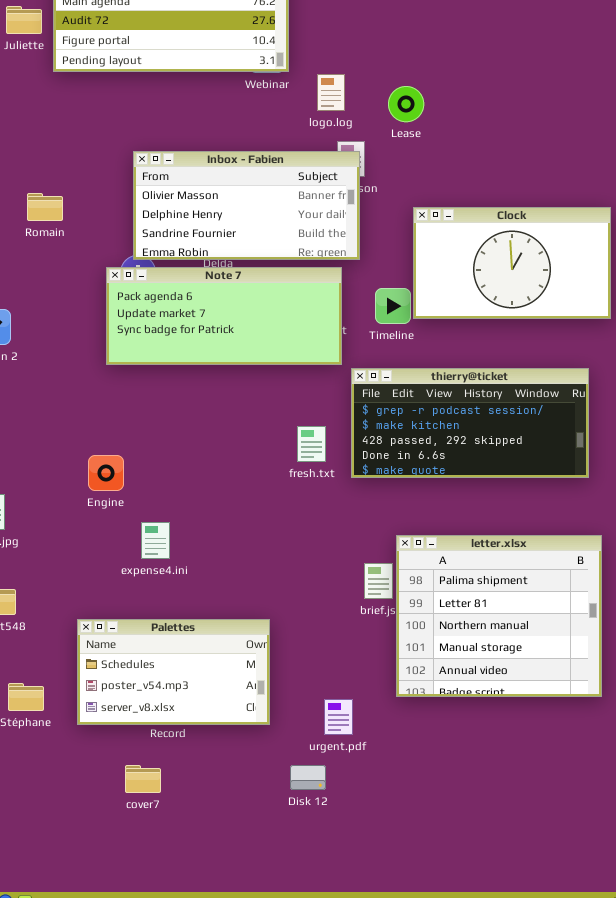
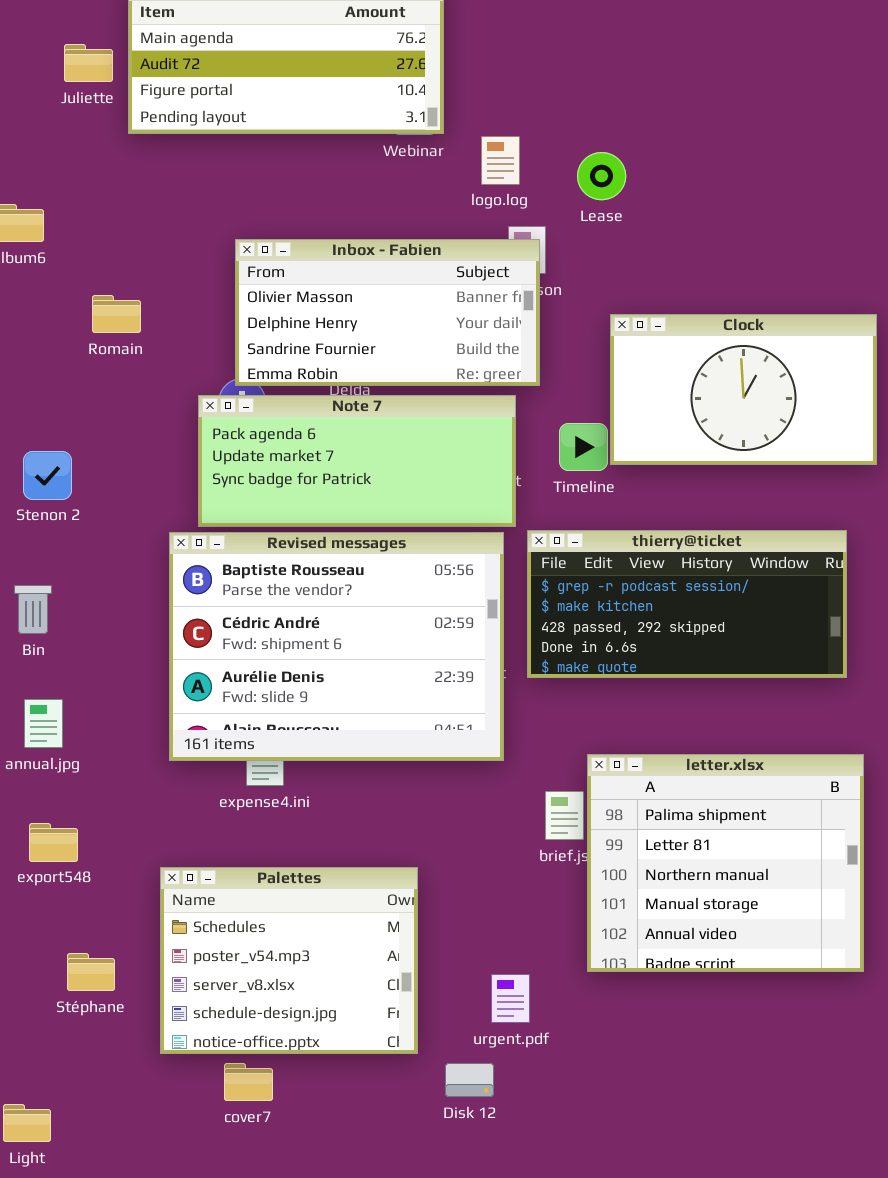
Revised messages: none -> [169,532,504,761], opened
Palettes: [77,619,270,725] -> [160,867,418,1054], resized

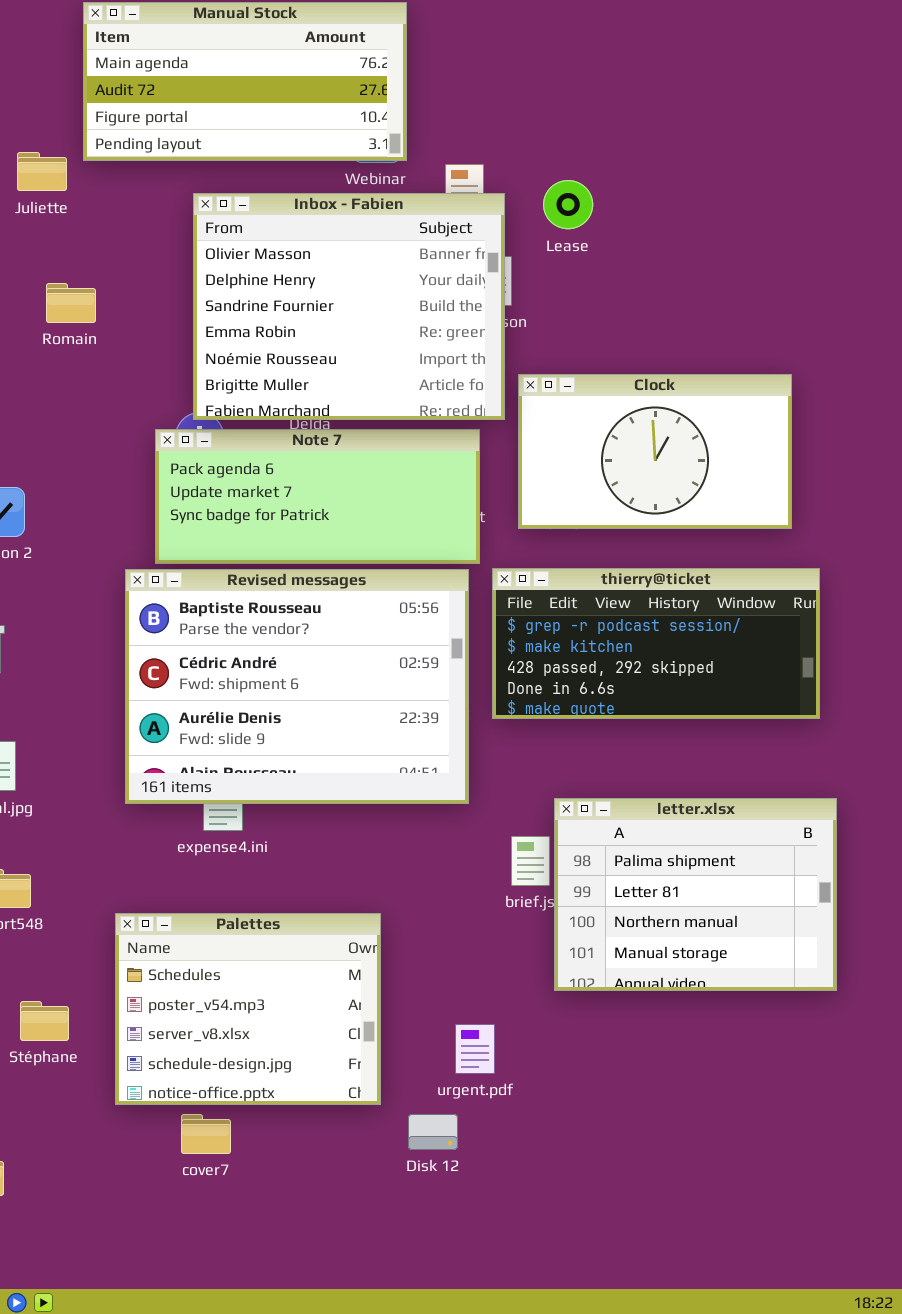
Juliette: [64,44,113,82] -> [17,152,67,191], moved
Inbox - Fabien: [235,239,540,386] -> [193,193,505,420], resized
Romain: [92,295,141,333] -> [46,283,96,323], moved
Clock: [610,314,877,465] -> [518,374,792,529], moved
letter.xlsx: [587,754,864,972] -> [554,798,837,991], resized

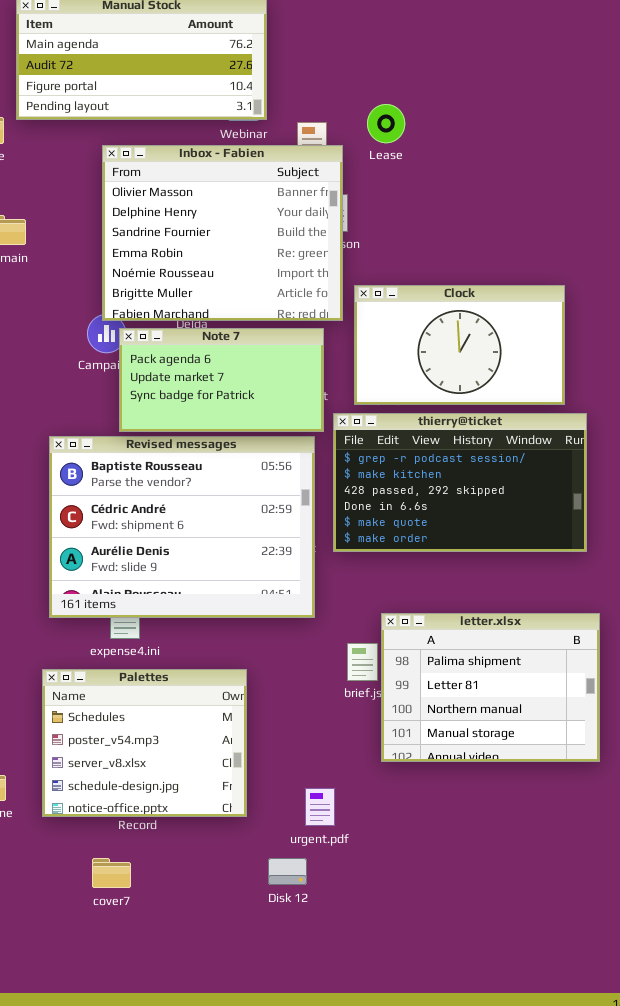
Lease: [543,180,593,229] -> [367,104,405,143], moved
Note 7: [155,429,480,564] -> [119,328,324,432], resized
thierry@ticket: [492,568,820,719] -> [333,413,587,552], resized
Palettes: [115,913,381,1105] -> [42,669,247,817], moved

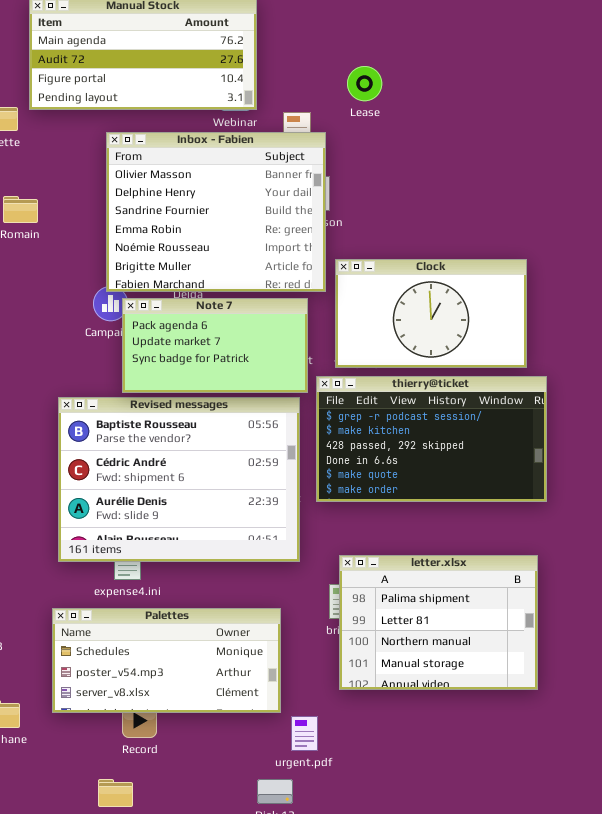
Lease: [367,104,405,143] -> [347,66,382,101], moved
letter.xlsx: [381,613,600,762] -> [339,555,538,690], moved
Palettes: [42,669,247,817] -> [52,608,281,713], resized

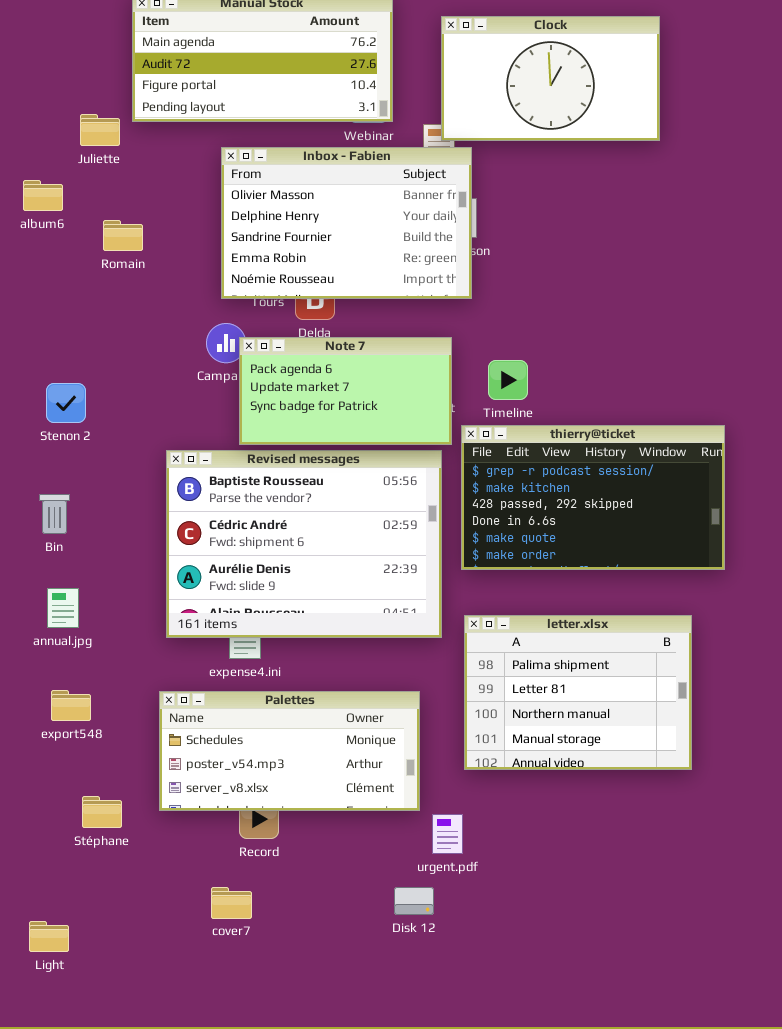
Inbox - Fabien: [106,132,326,292] -> [221,147,472,299], resized
Clock: [335,259,527,368] -> [441,16,660,141], moved
letter.xlsx: [339,555,538,690] -> [464,615,692,770], moved

